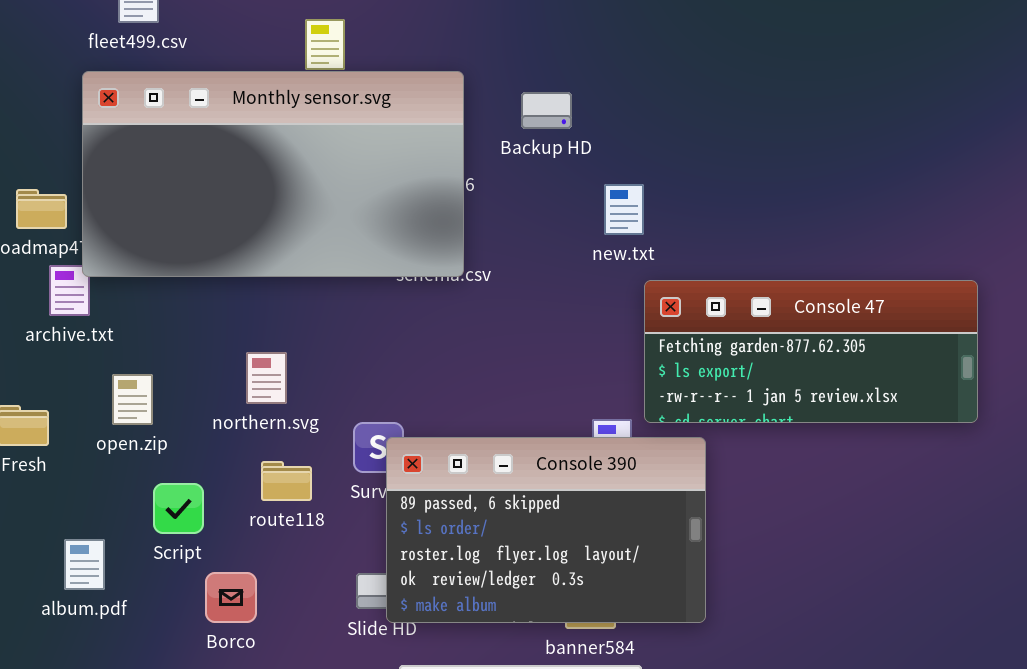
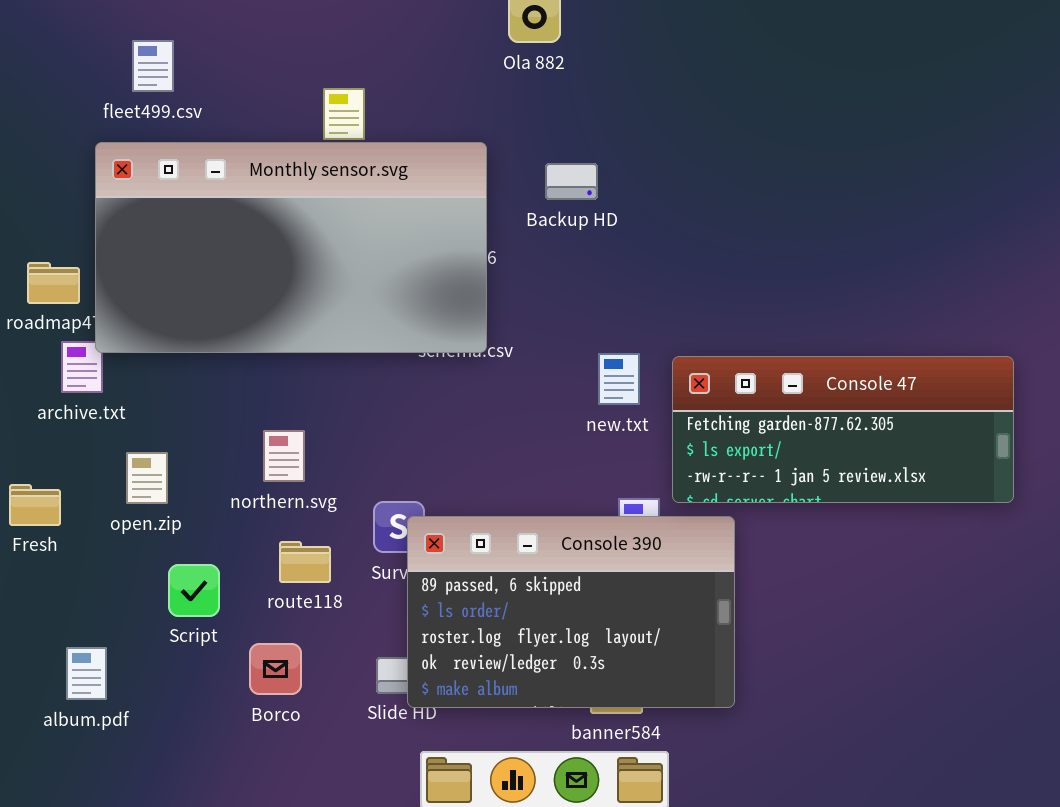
new.txt: [604,184,644,235] -> [598,353,640,405], moved
album.pdf: [64,539,105,590] -> [66,647,107,700], moved
Borco: [205,572,257,623] -> [249,643,302,695], moved

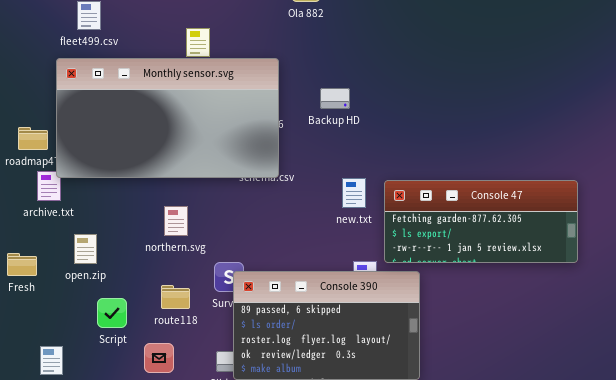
Backup HD: [545,163,598,200] -> [320,88,350,109], moved
northern.svg: [263,430,305,482] -> [164,206,188,236], moved

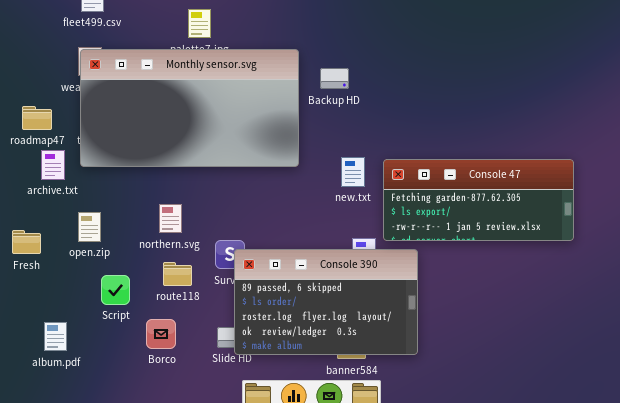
Monthly sensor.svg: [56,58,279,178] -> [80,49,299,167], moved
northern.svg: [164,206,188,236] -> [159,204,182,233], moved

